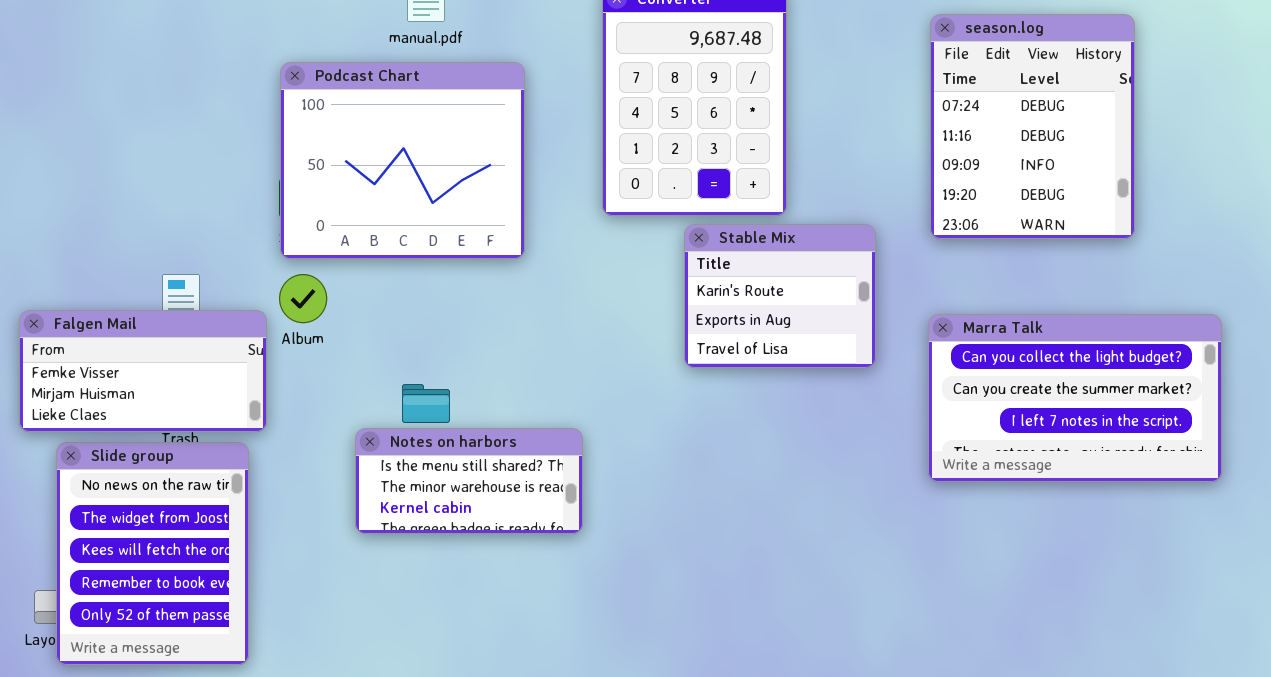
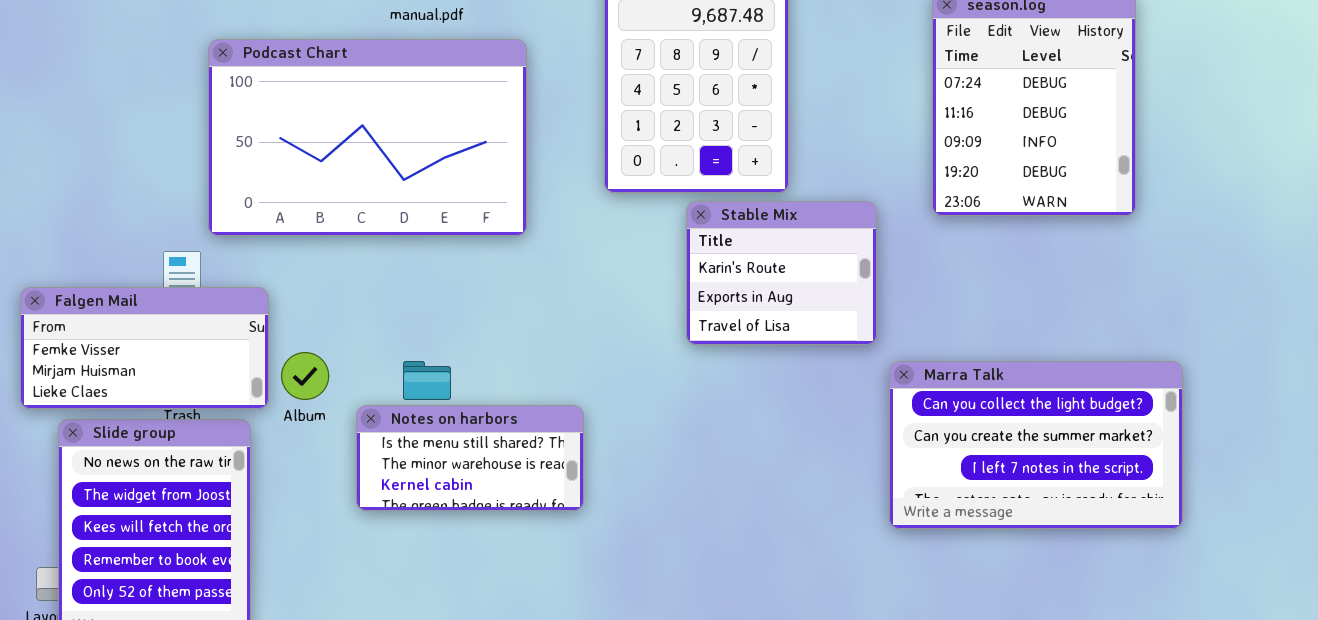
Podcast Chart: [280,62,525,259] -> [208,39,527,236], resized
Album: [279,274,327,323] -> [281,352,329,400], moved
Marra Talk: [928,314,1222,482] -> [889,361,1183,529], moved

